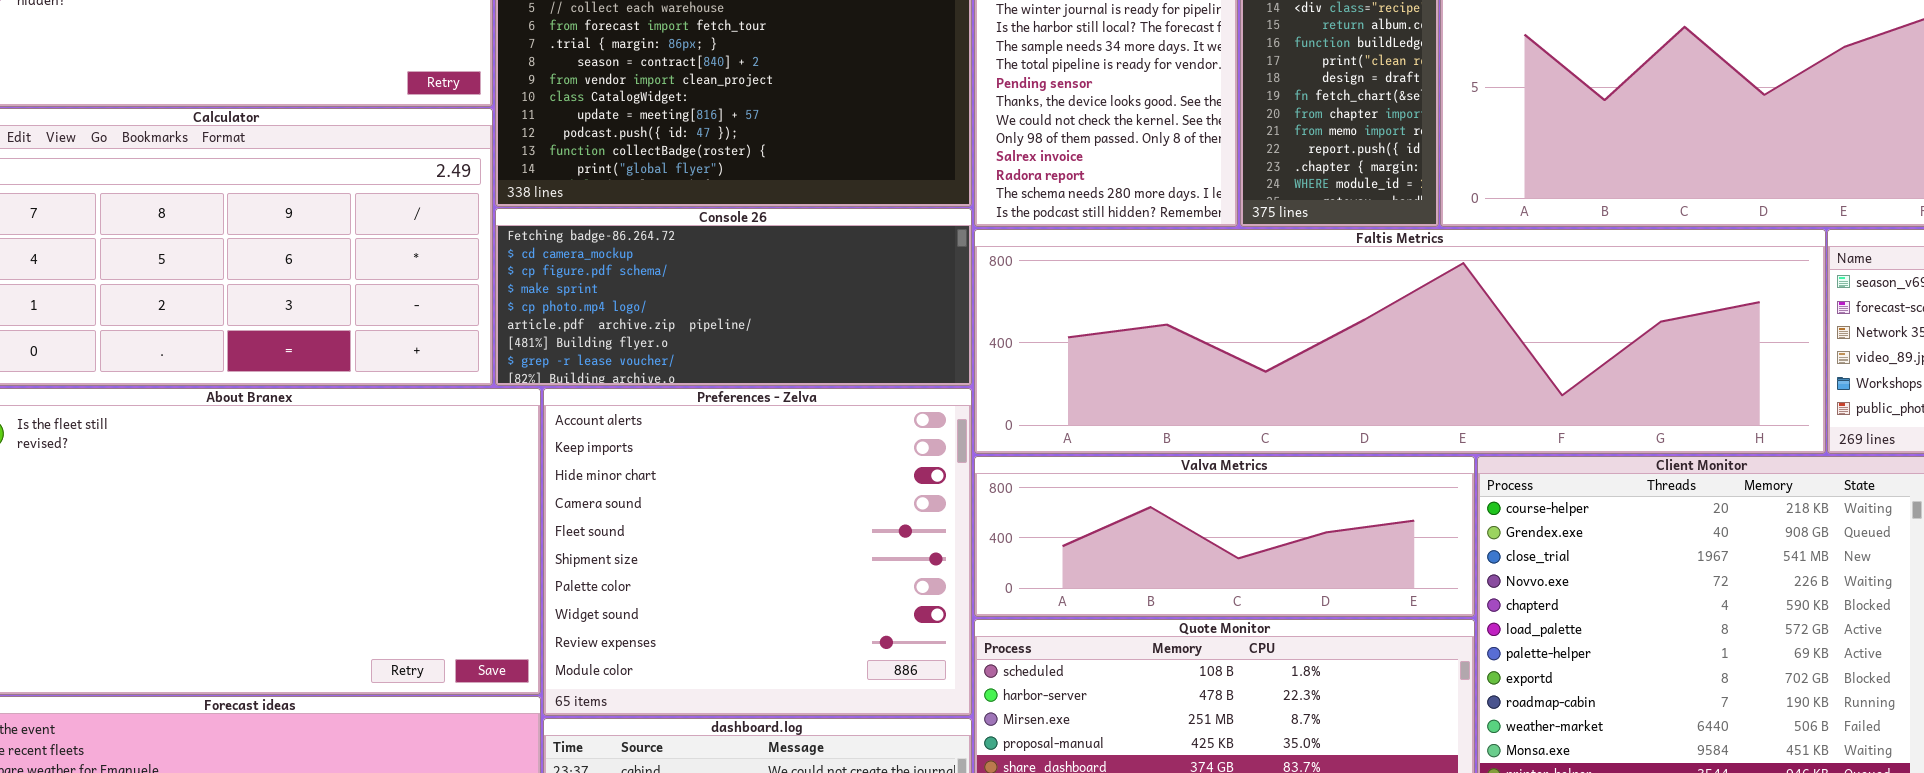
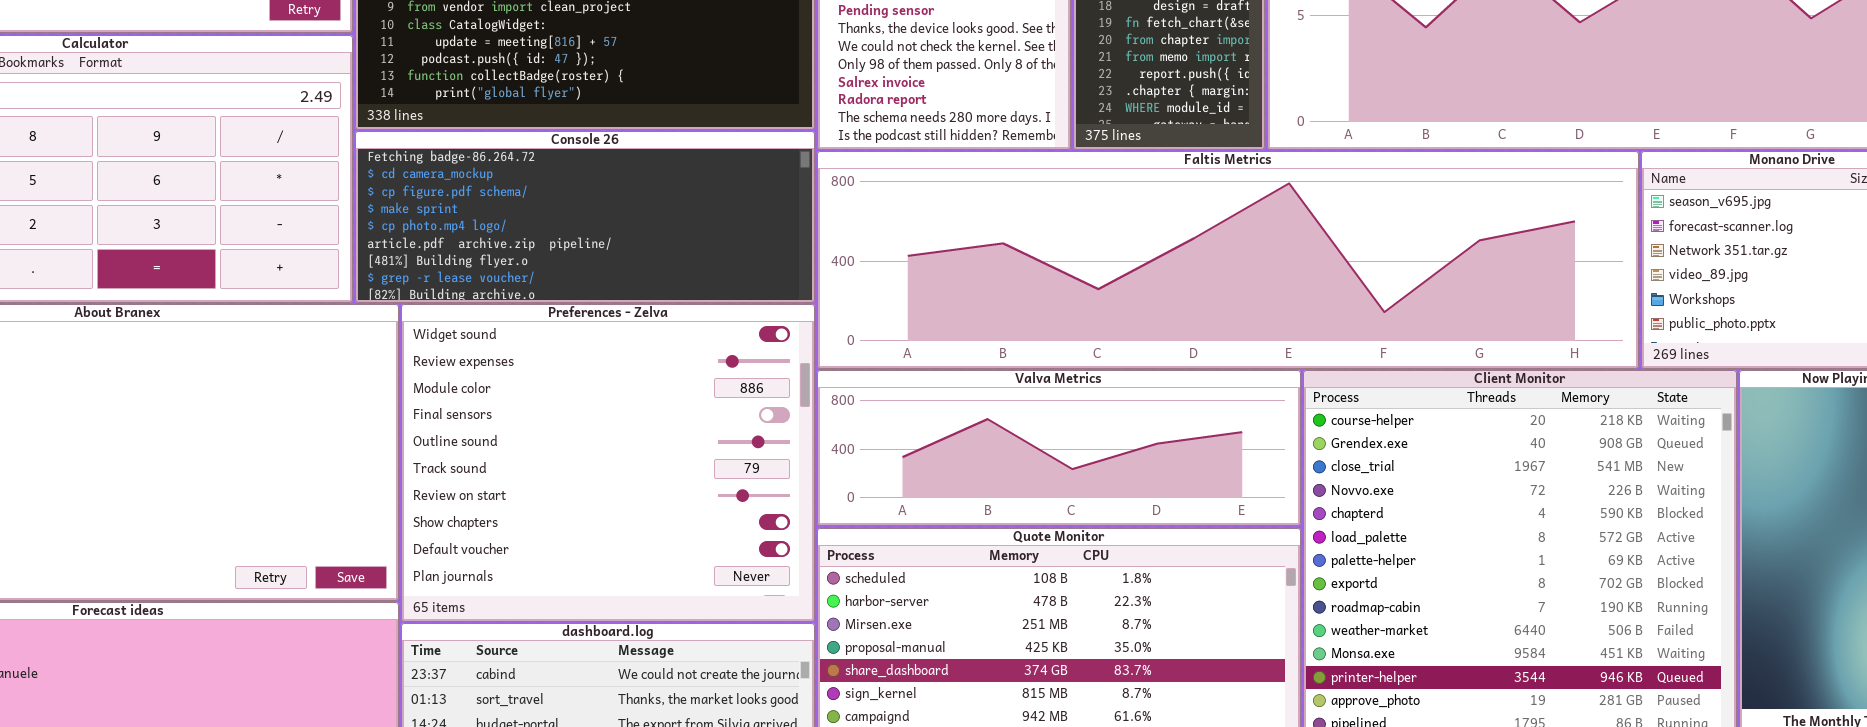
Preferences - Zelva: [543,388,972,716] -> [401,304,815,622], scrolled down 7 rows

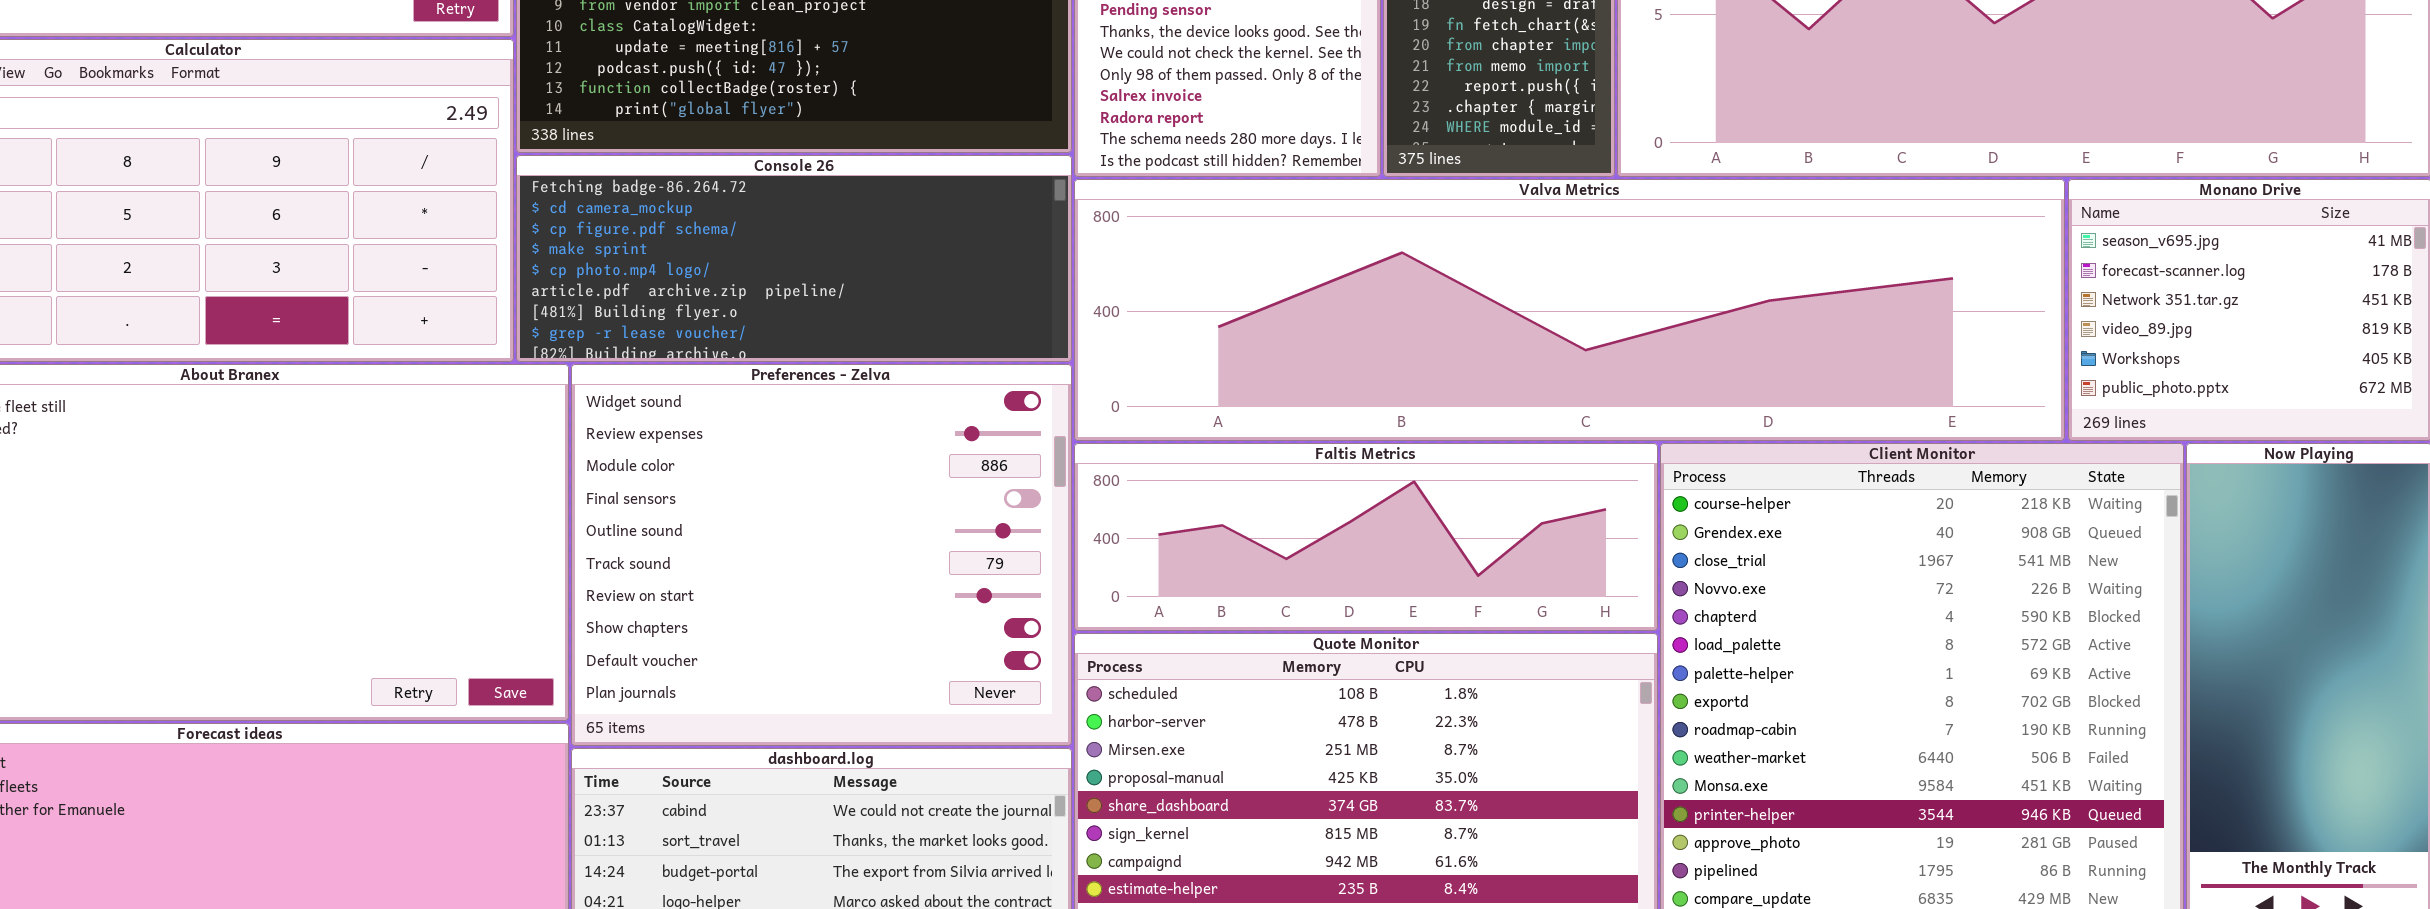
Faltis Metrics: [817,151,1639,369] -> [1074,443,1658,631], moved, resized
Valva Metrics: [817,370,1301,526] -> [1074,179,2065,441], moved, resized

